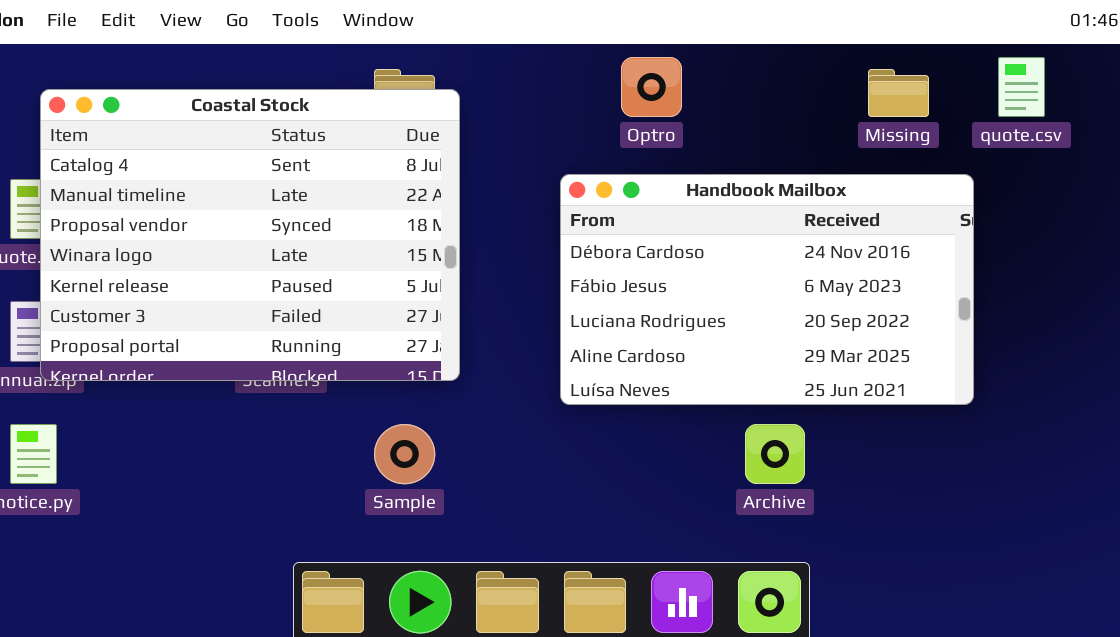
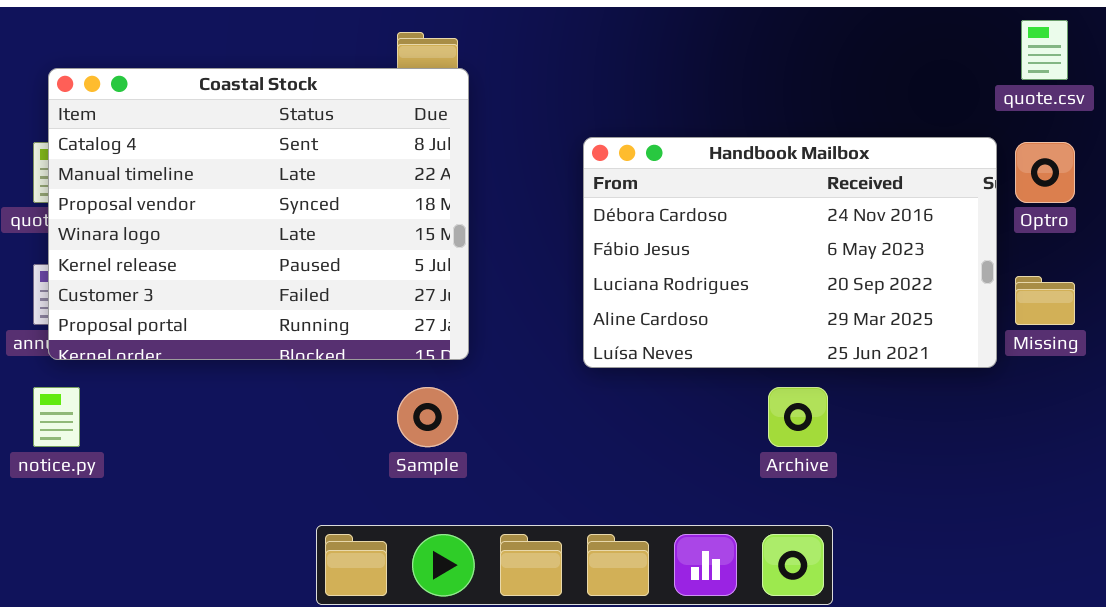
Optro: [621,57,682,117] -> [1015,142,1075,203], moved
Missing: [868,69,929,117] -> [1015,276,1075,325], moved
Coastal Stock: [40,89,460,381] -> [48,68,469,360], moved

